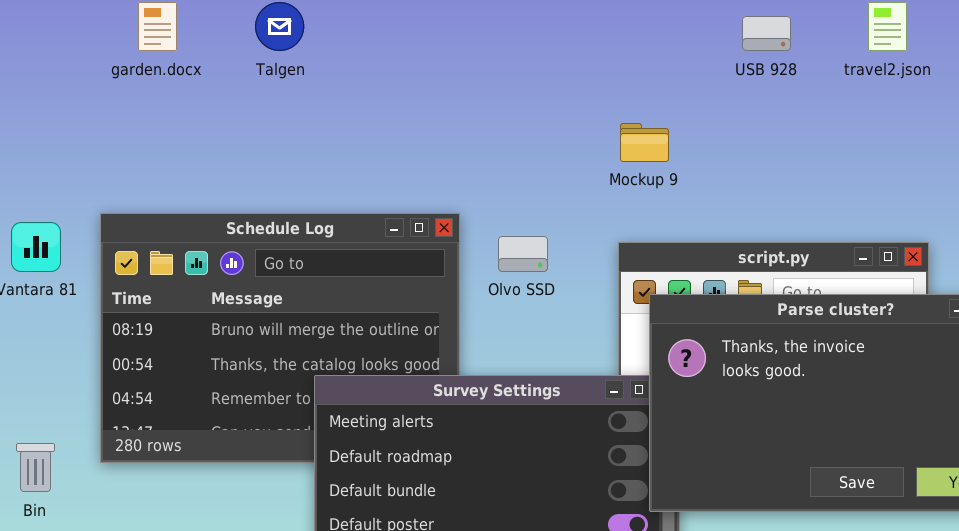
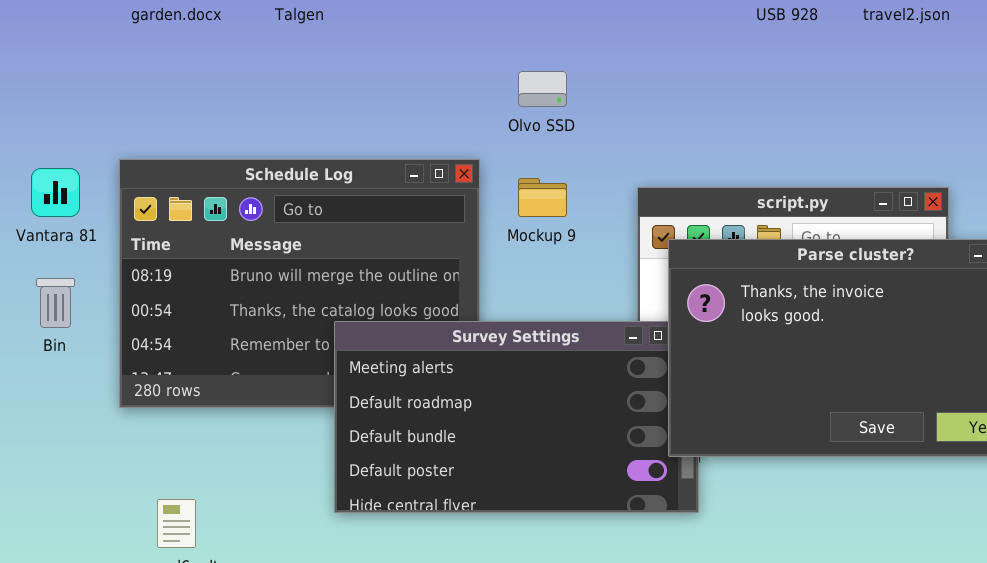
Mockup 9: [620,123,669,162] -> [518,178,567,217], moved
Olvo SSD: [498,236,548,272] -> [518,71,567,107], moved
Bin: [16,443,55,492] -> [36,278,75,328], moved

